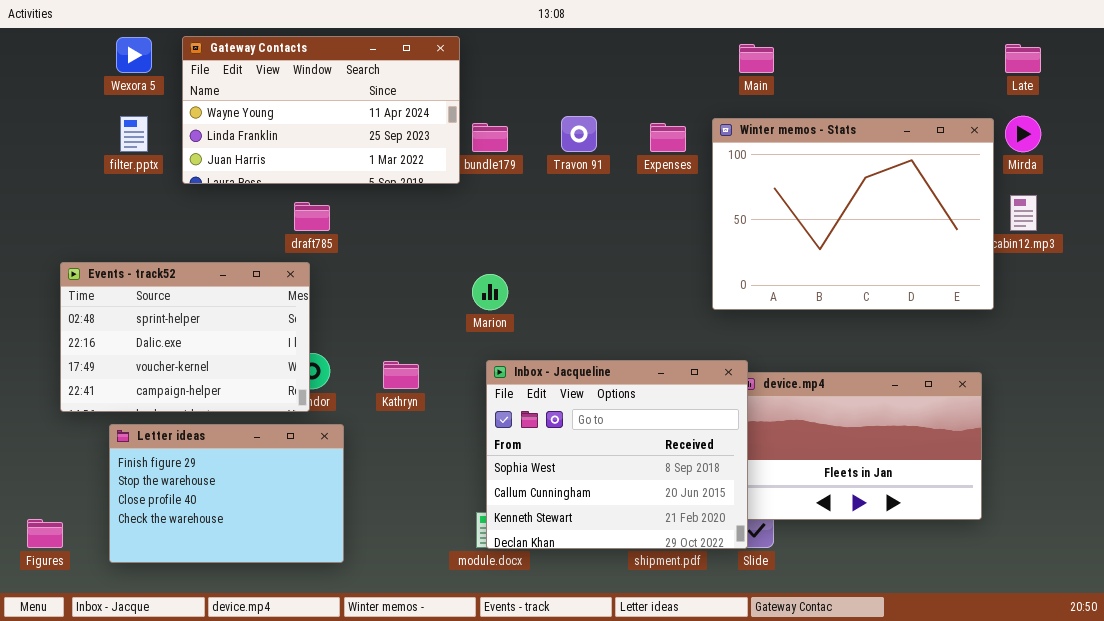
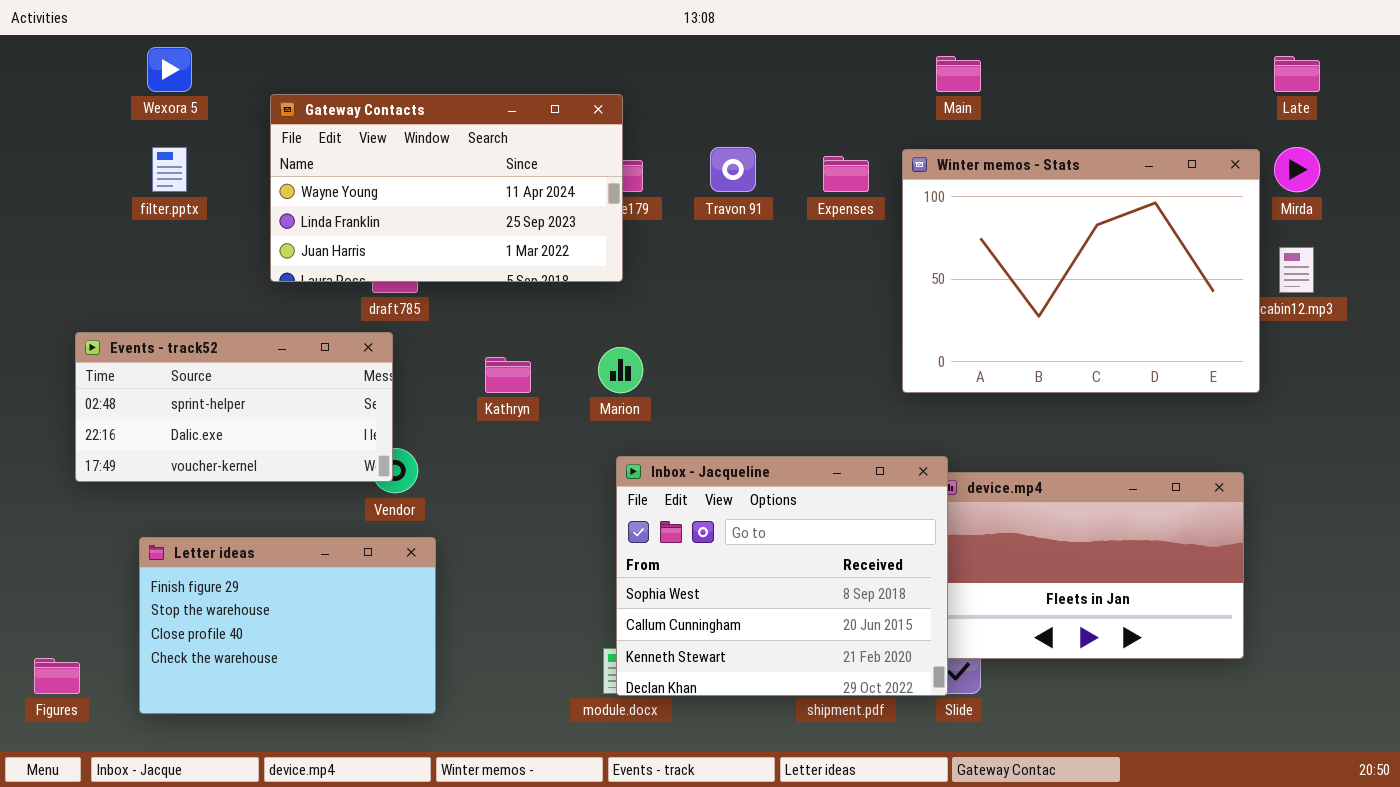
Gateway Contacts: [182,36,460,184] -> [270,94,623,282], moved
Events - track52: [60,262,310,412] -> [75,332,393,482], resized
Kathryn: [383,361,419,389] -> [485,357,531,393], moved

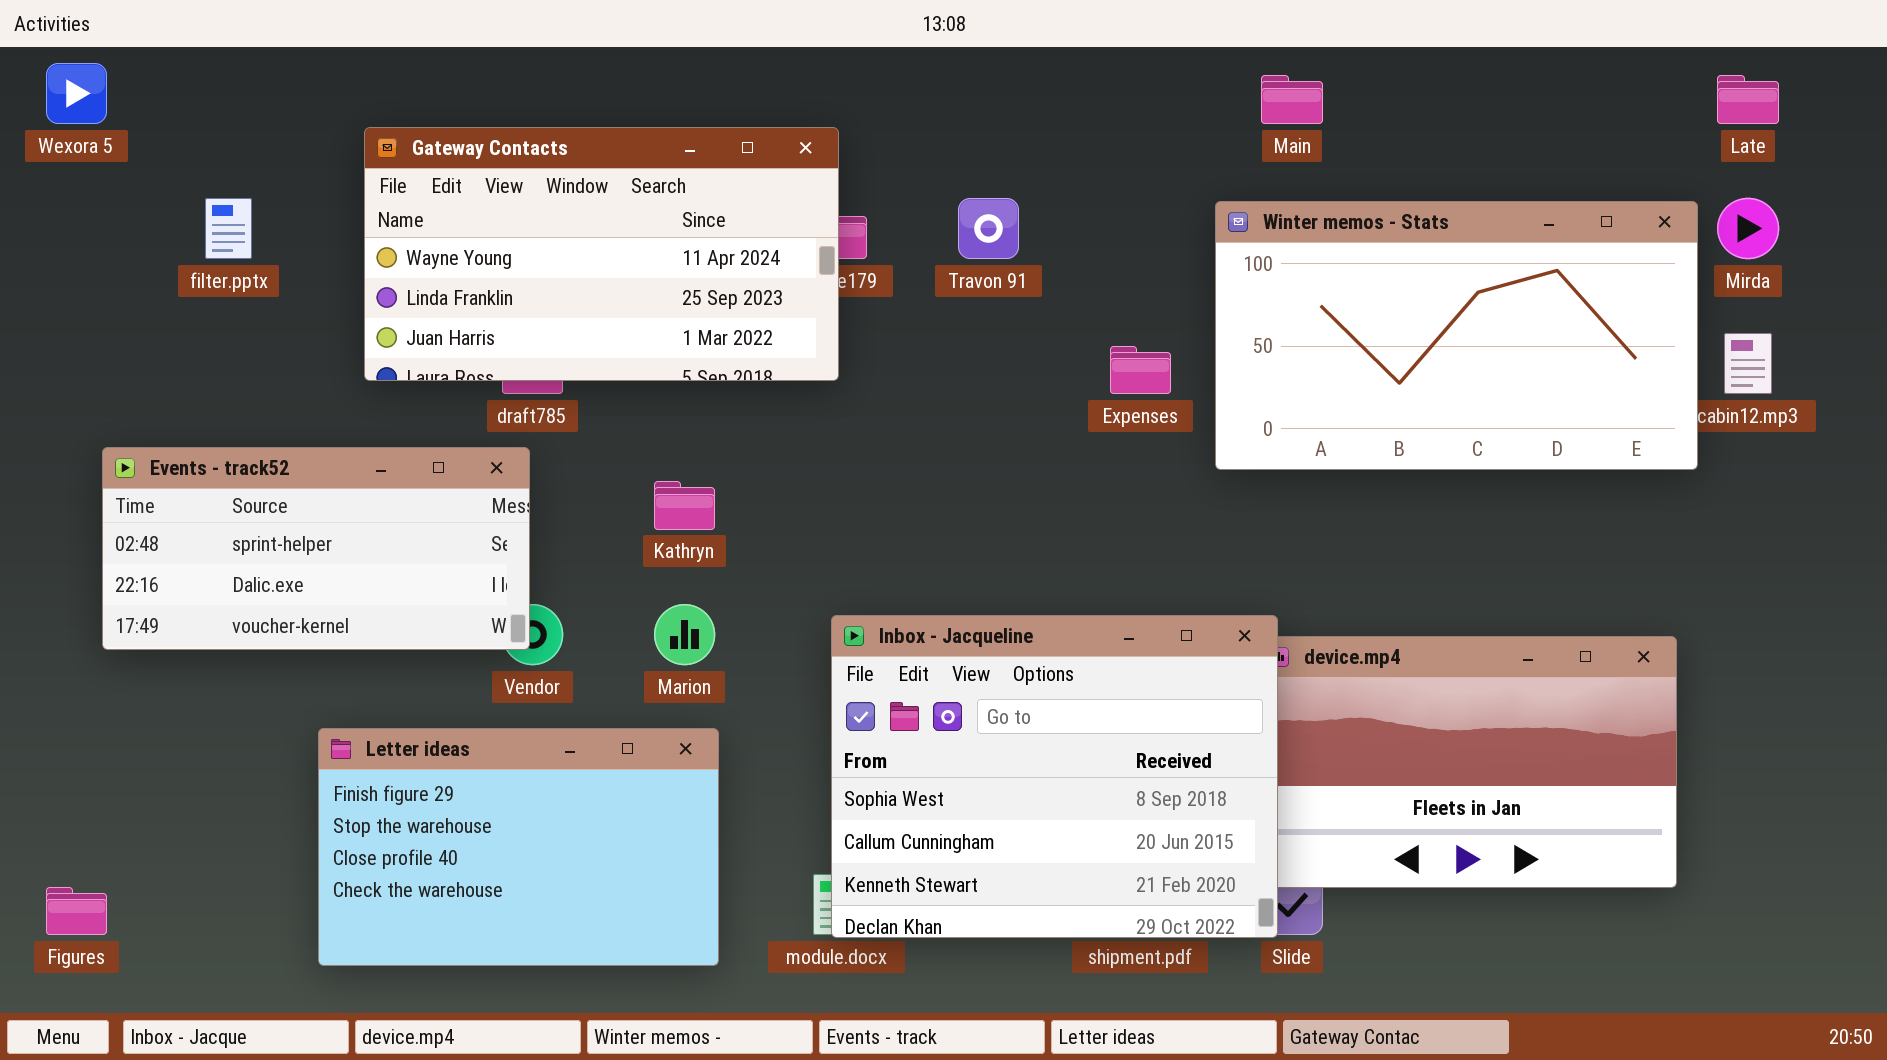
Wexora 5: [147,47,192,92] -> [46,63,107,124], moved
Winter memos - Stats: [902,149,1260,393] -> [1215,201,1698,470], resized
Expenses: [823,156,869,192] -> [1110,346,1171,394], moved
Marion: [598,347,643,393] -> [654,604,715,665], moved
Letter ideas: [139,537,436,714] -> [318,728,719,966], moved

